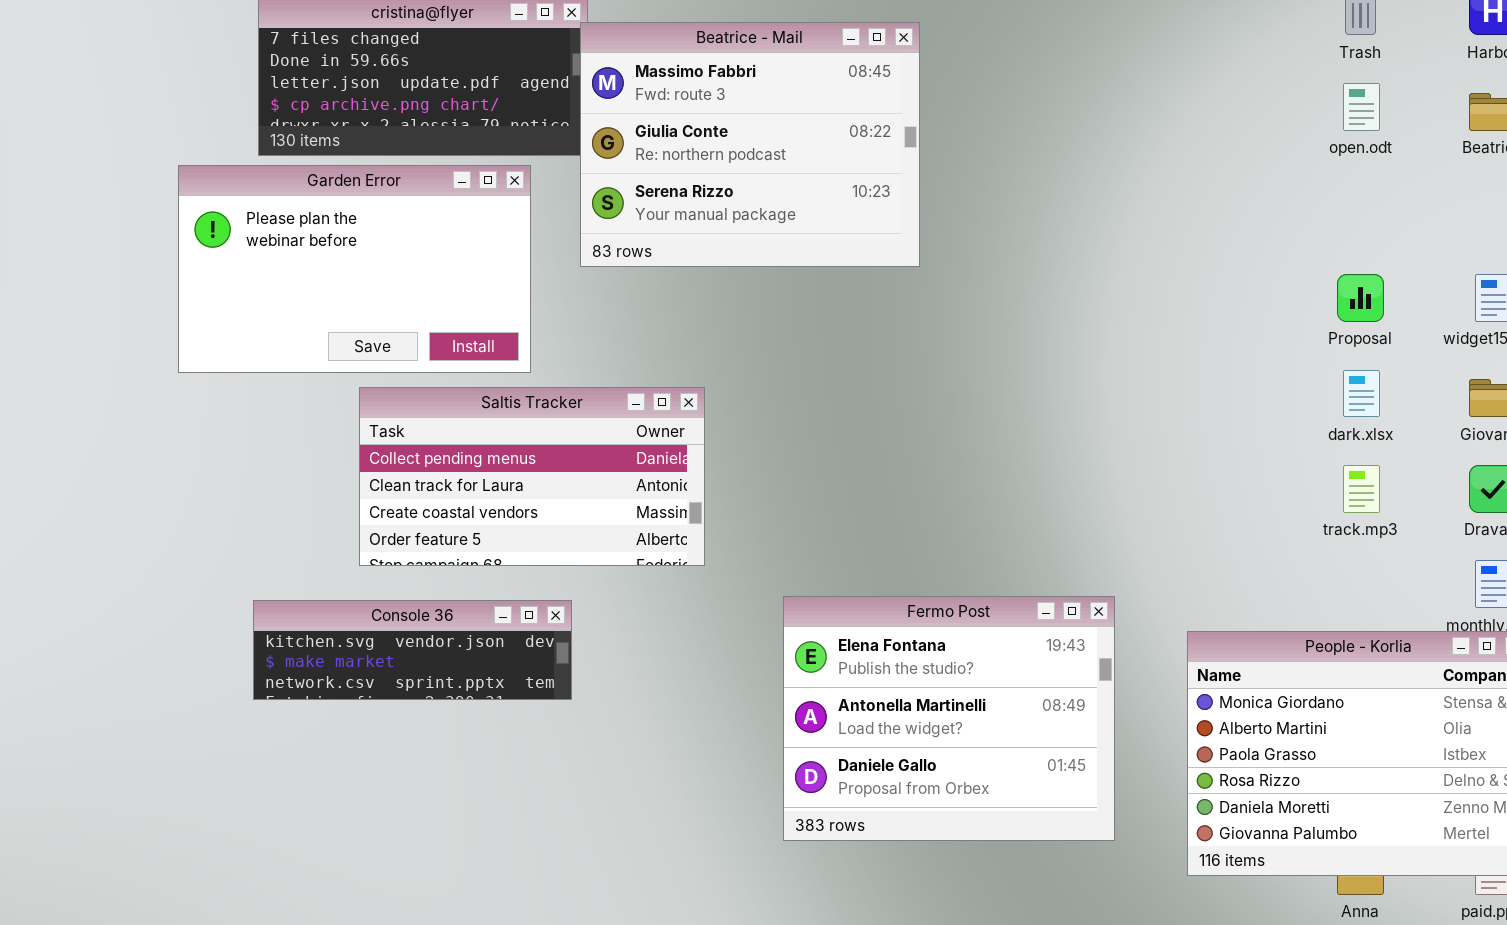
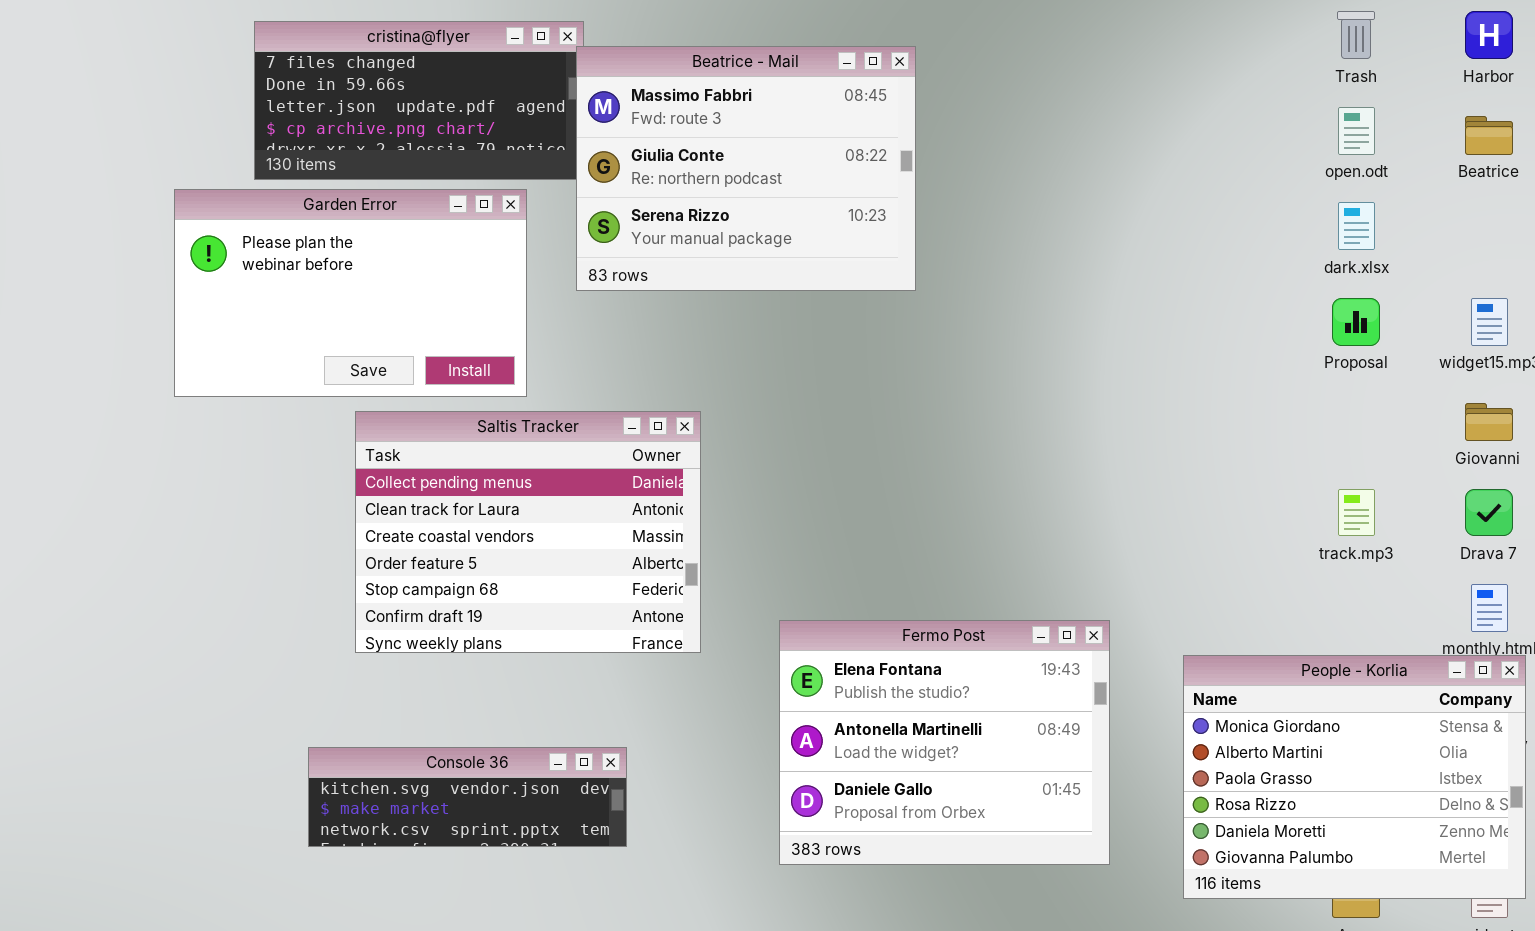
dark.xlsx: [1343,370,1380,417] -> [1338,202,1375,250], moved
Saltis Tracker: [359,387,705,566] -> [355,411,701,653], resized
Console 36: [253,600,572,700] -> [308,747,627,847], moved

